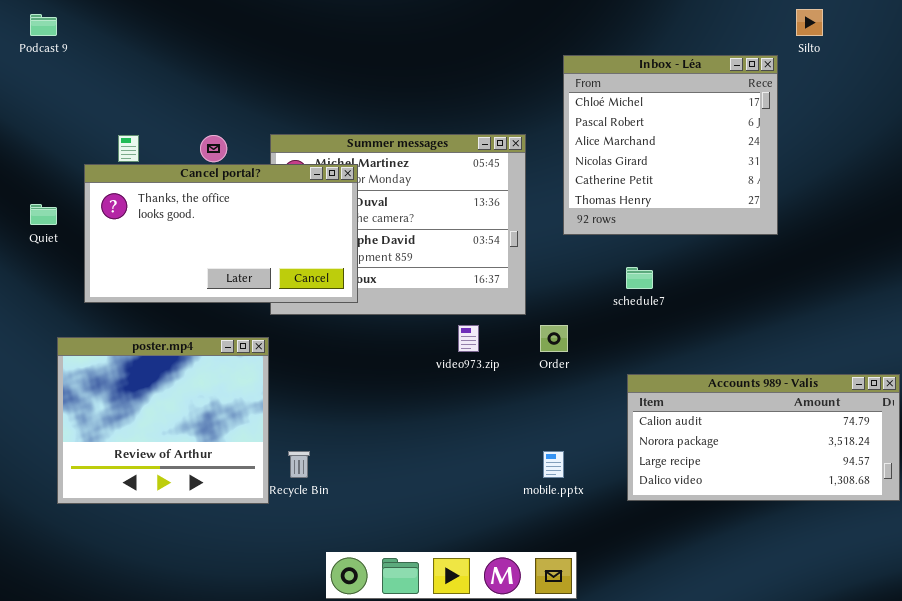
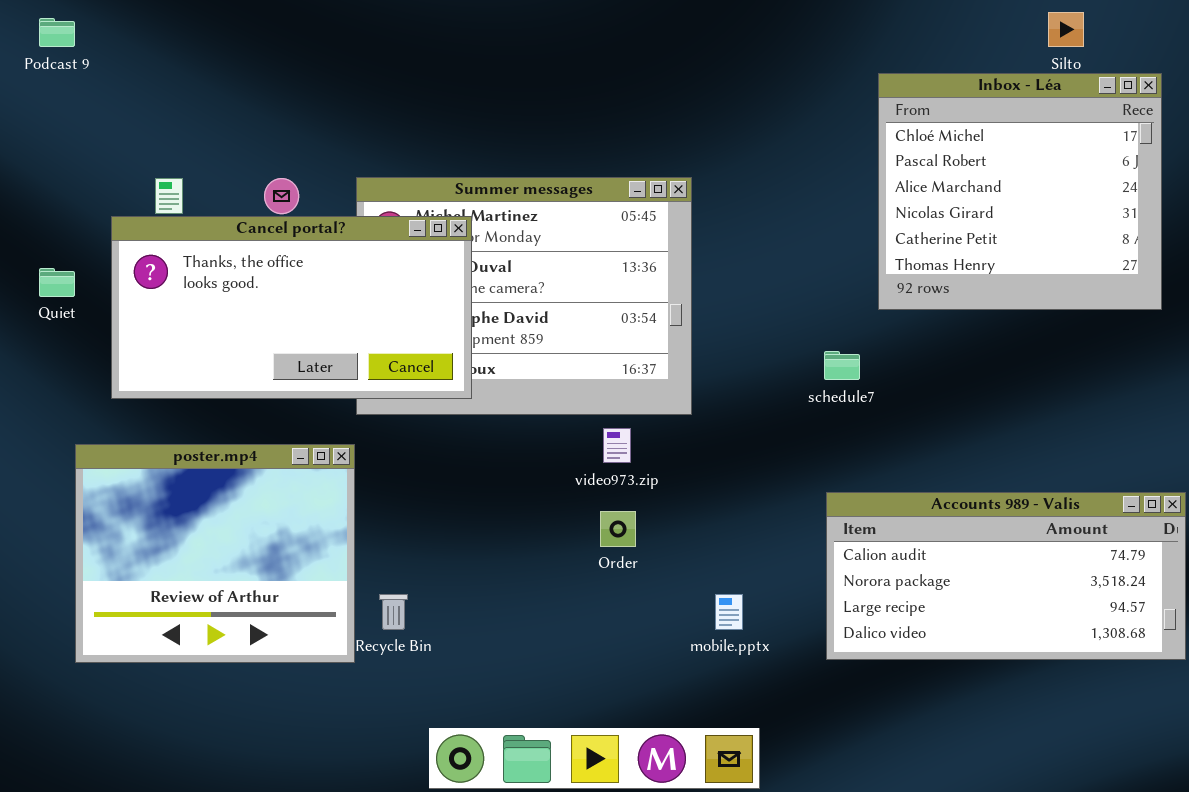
Inbox - Léa: [563,55,778,235] -> [878,73,1162,310], moved
Order: [540,325,568,352] -> [600,511,636,547], moved

